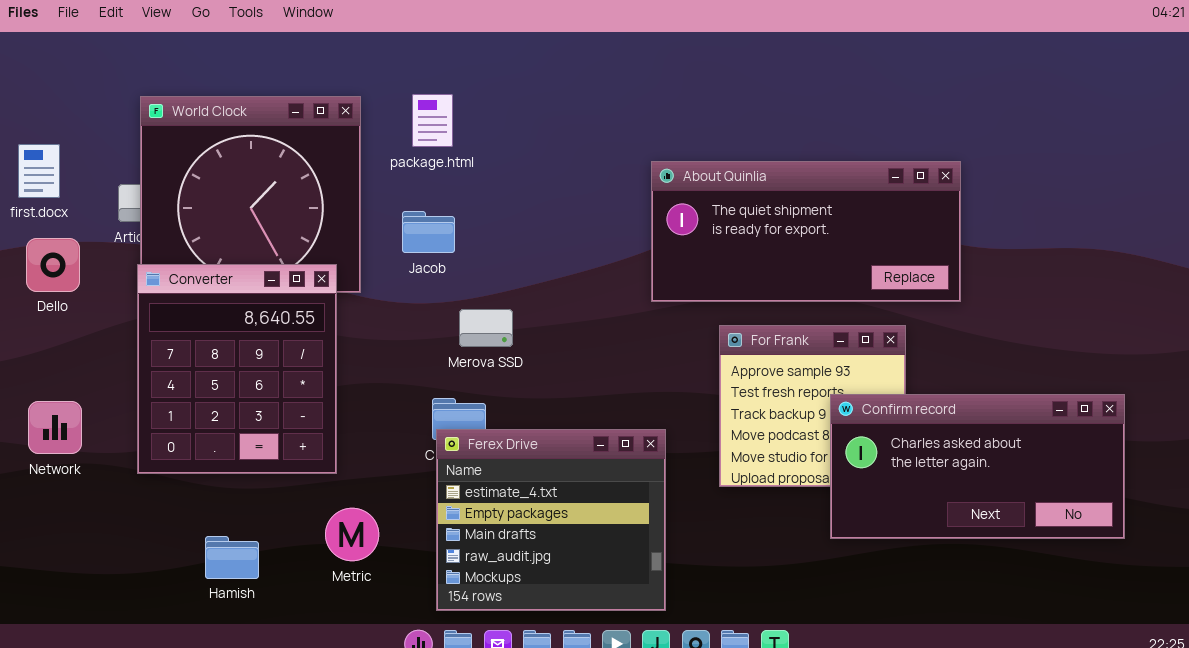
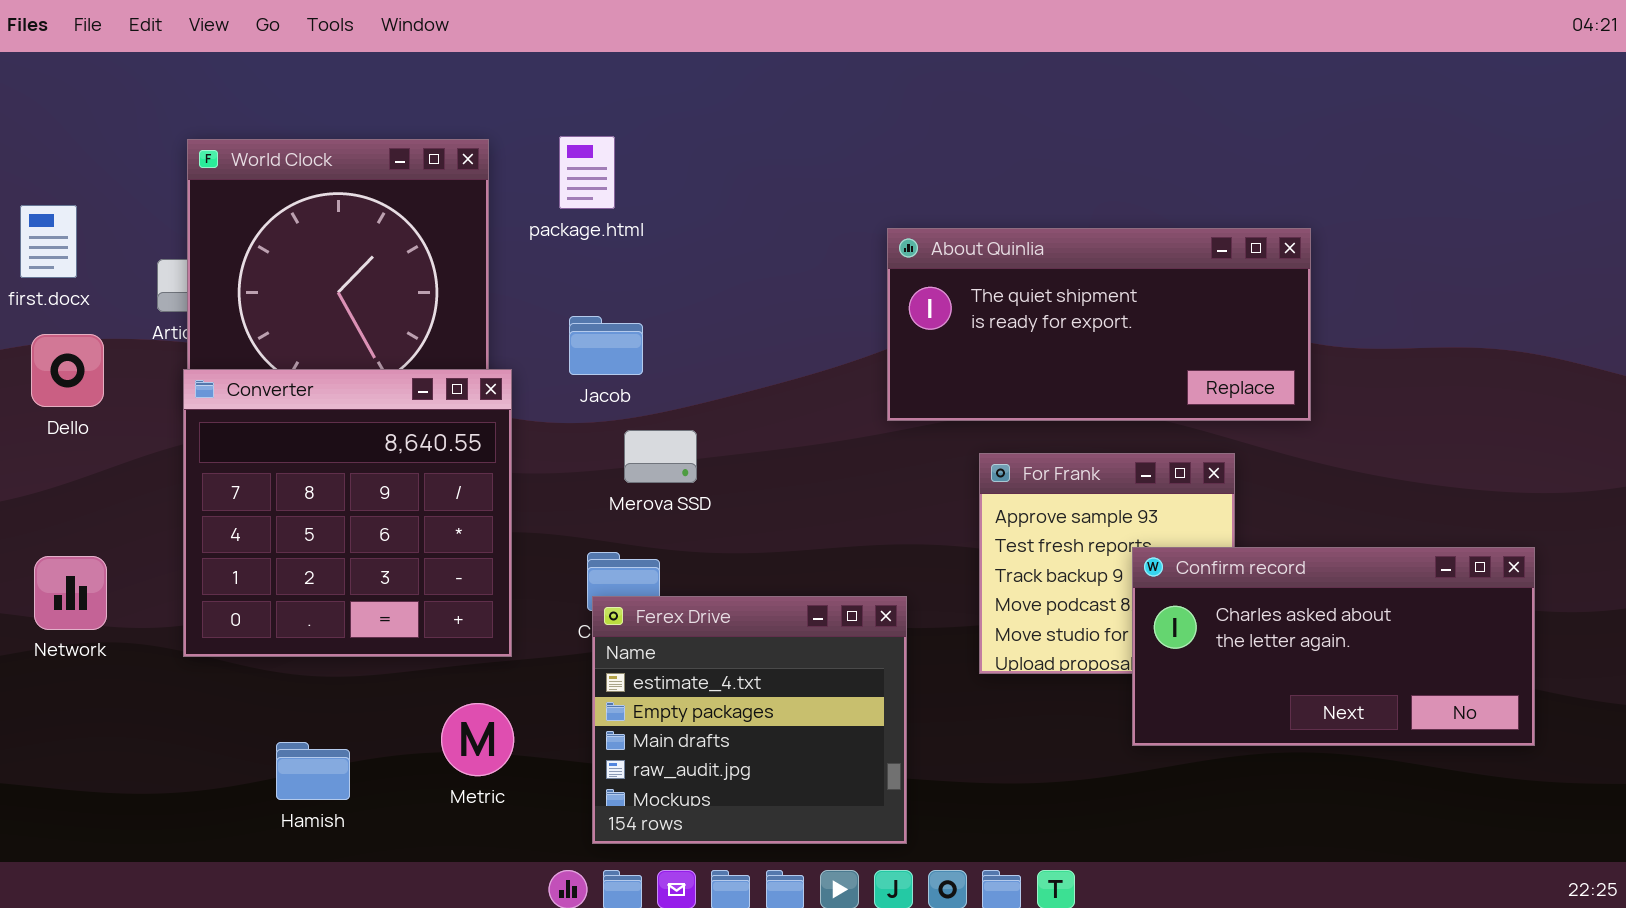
Jacob: [402,211,455,253] -> [569,316,643,375], moved
Converter: [137,264,337,474] -> [183,369,512,657], resized

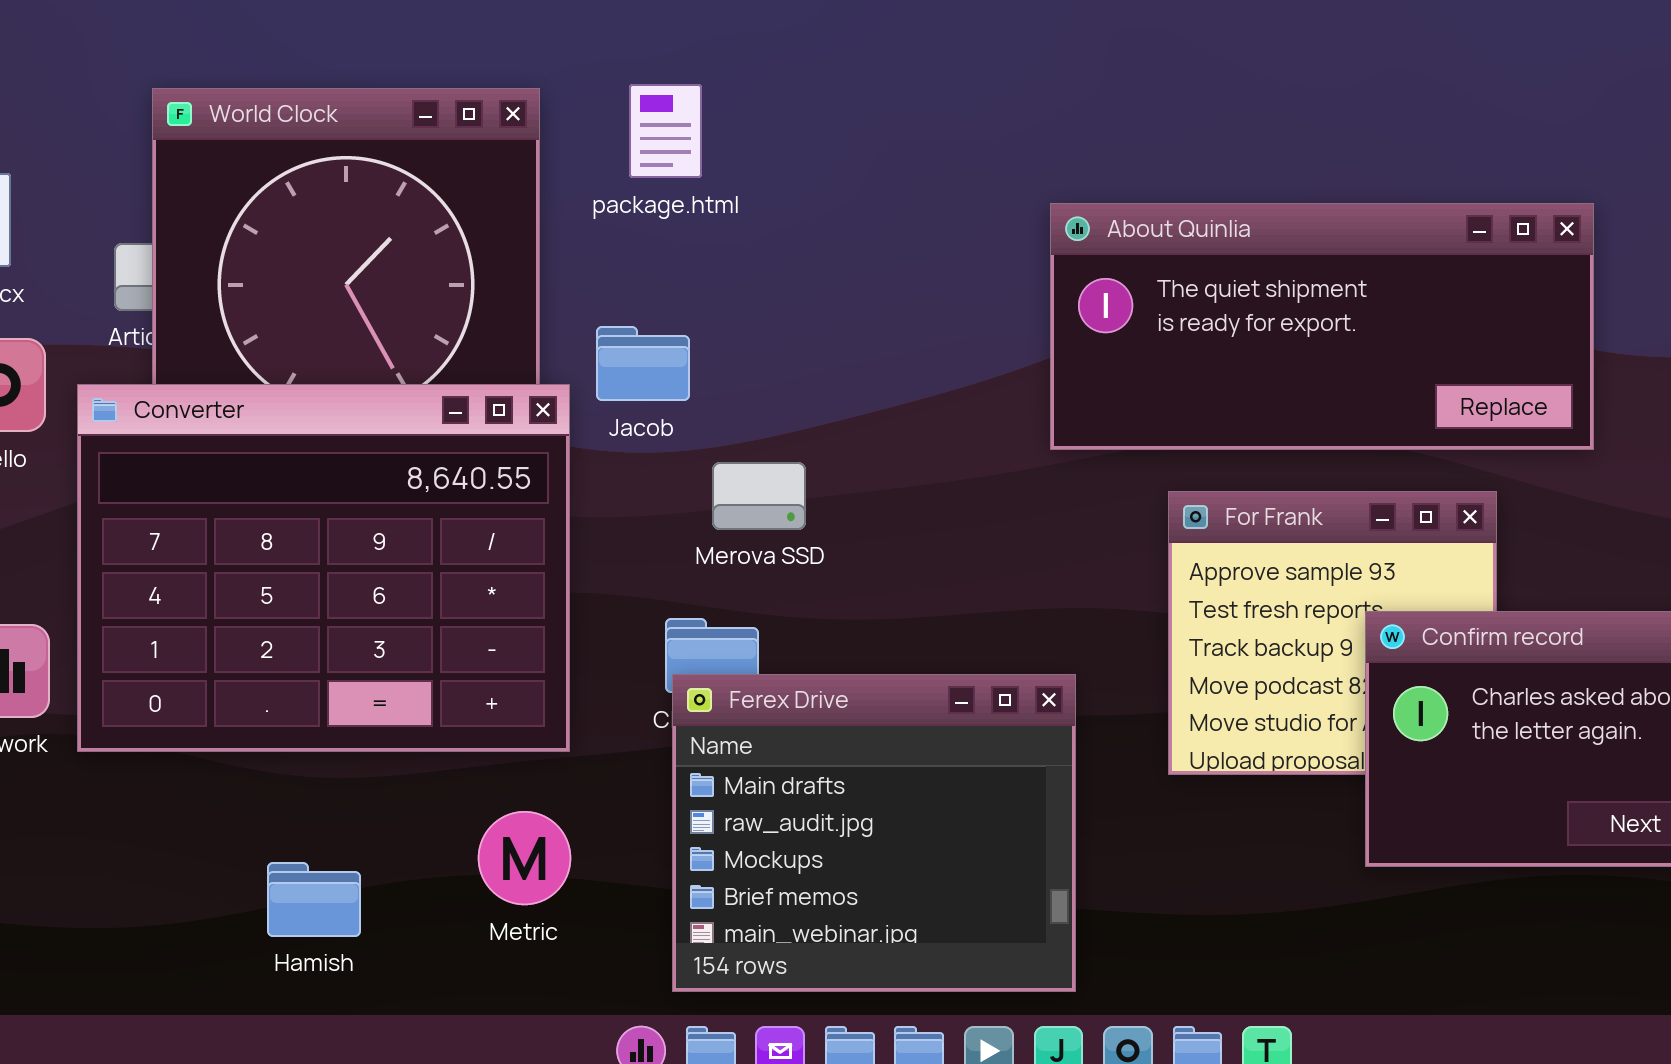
Jacob: [569,316,643,375] -> [596,326,690,401], moved
Converter: [183,369,512,657] -> [77,384,570,752], resized
Ferex Drive: [592,596,907,844] -> [672,674,1076,992], scrolled down 2 rows

